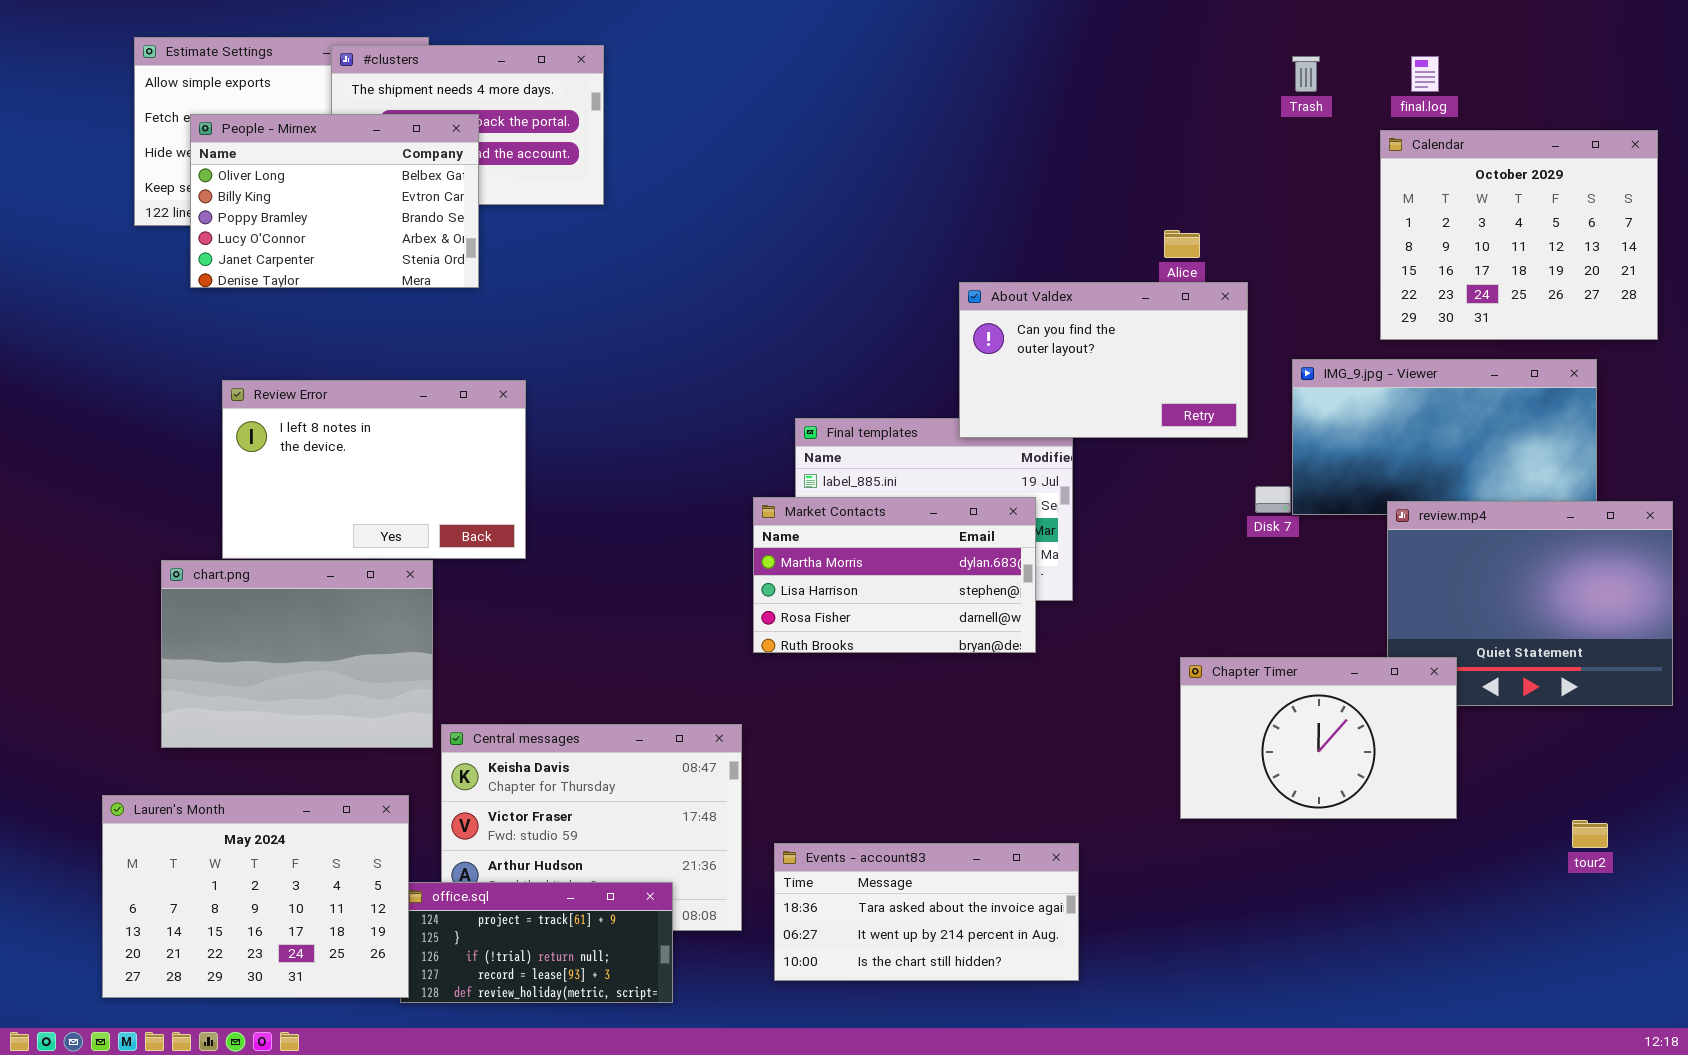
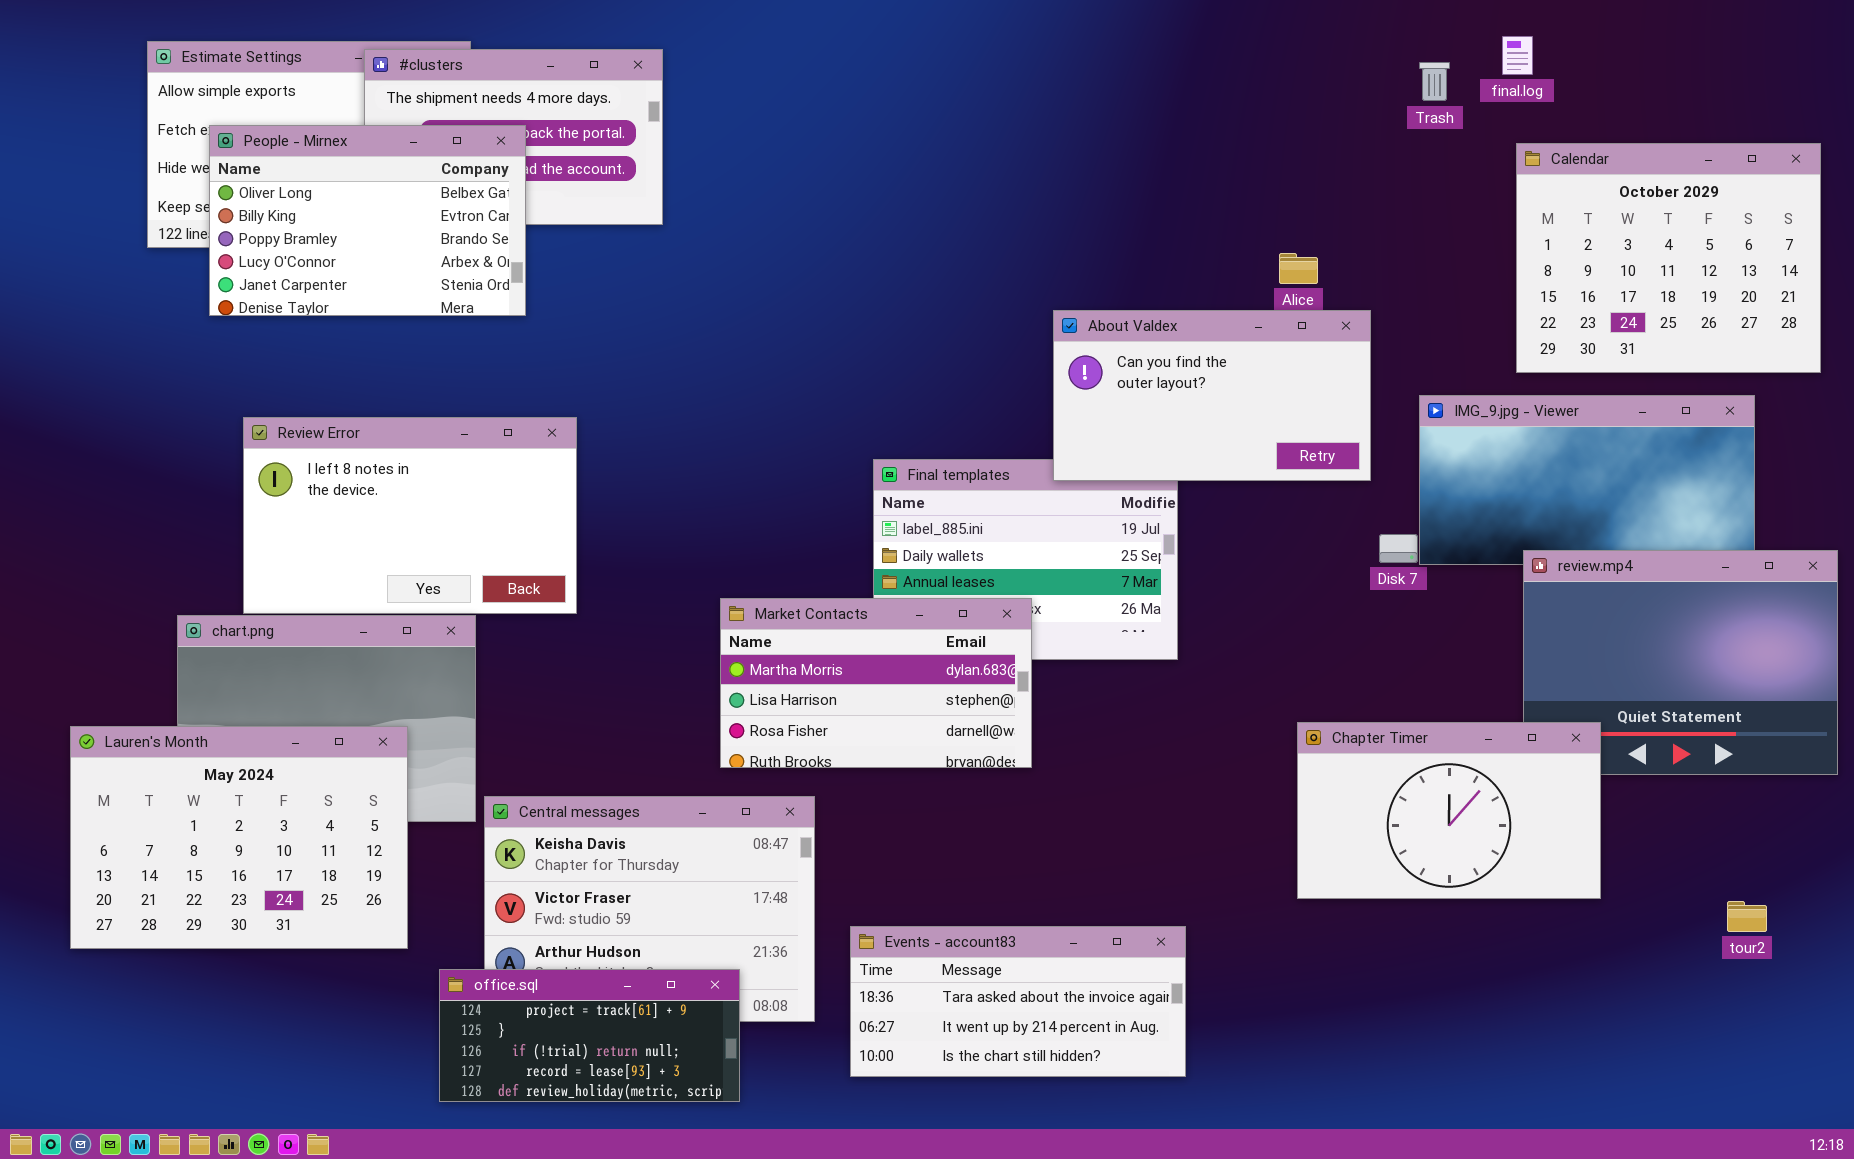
final.log: [1411,56,1439,92] -> [1502,36,1533,75], moved
Market Contacts: [753,497,1036,653] -> [720,598,1032,768], moved
Lauren's Month: [102,795,409,998] -> [70,726,408,949], moved

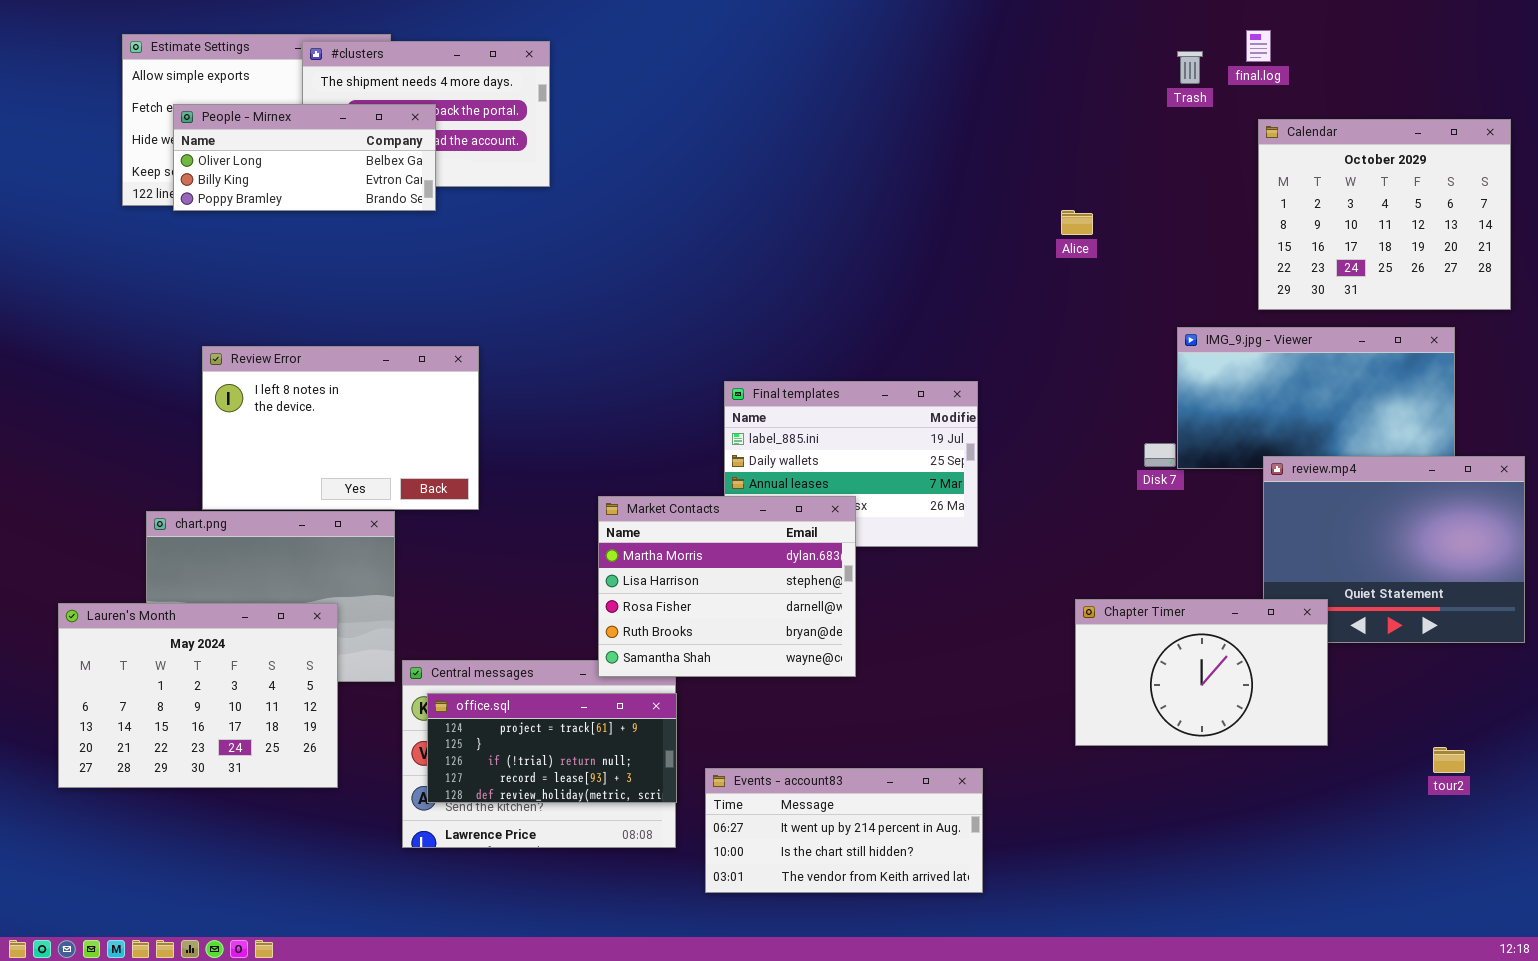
People - Mirnex: [209,125,526,316] -> [173,104,436,211], resized
About Valdex: [1053,310,1371,481] -> none, closed
Market Contacts: [720,598,1032,768] -> [598,496,856,677], resized
Events - account83: [850,926,1186,1077] -> [705,768,983,893], scrolled down 1 row
office.sql: [439,969,740,1102] -> [427,693,677,803], moved

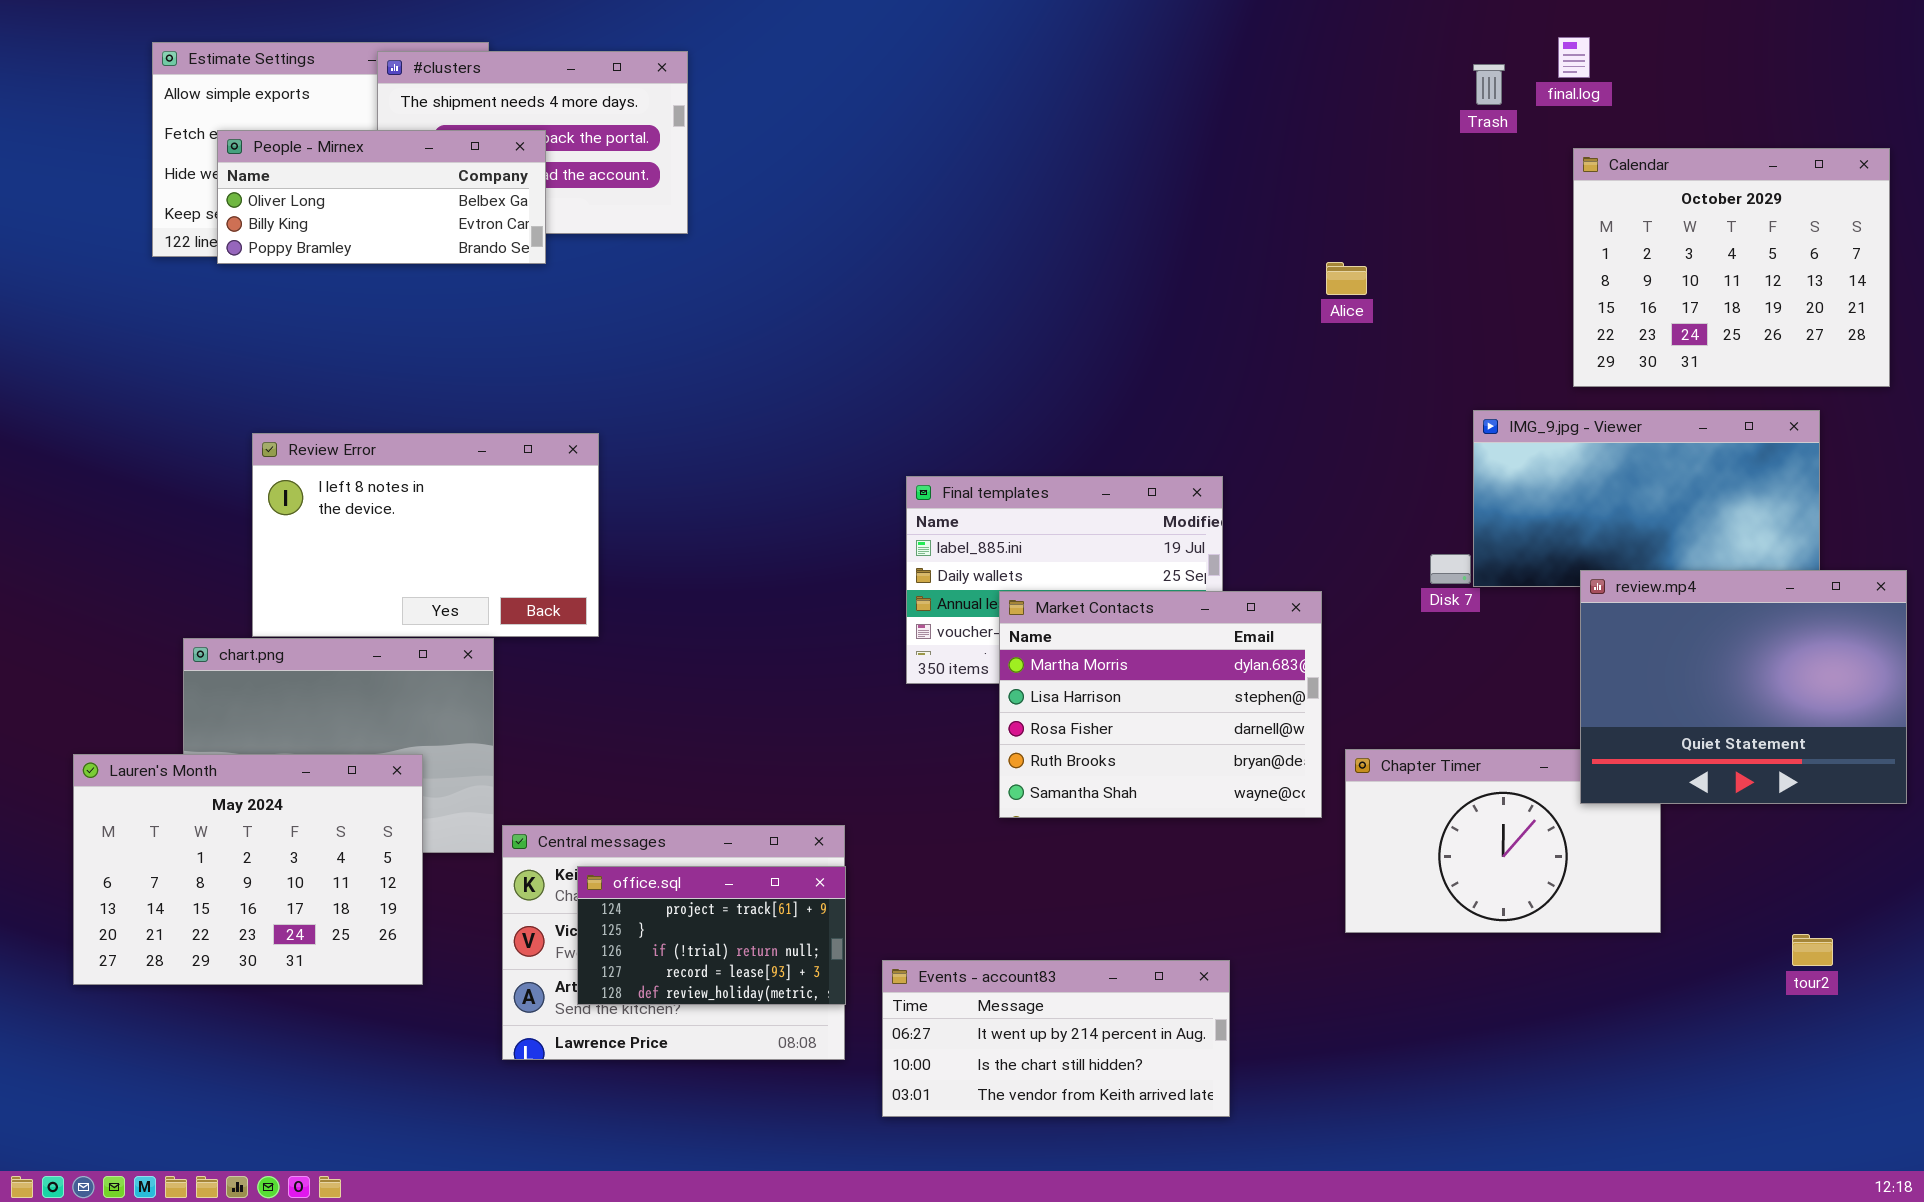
review.mp4: [1263,456,1525,643] -> [1580,570,1907,804], raised
Market Contacts: [598,496,856,677] -> [999,591,1322,818], moved
office.sql: [427,693,677,803] -> [577,866,846,1005], resized

